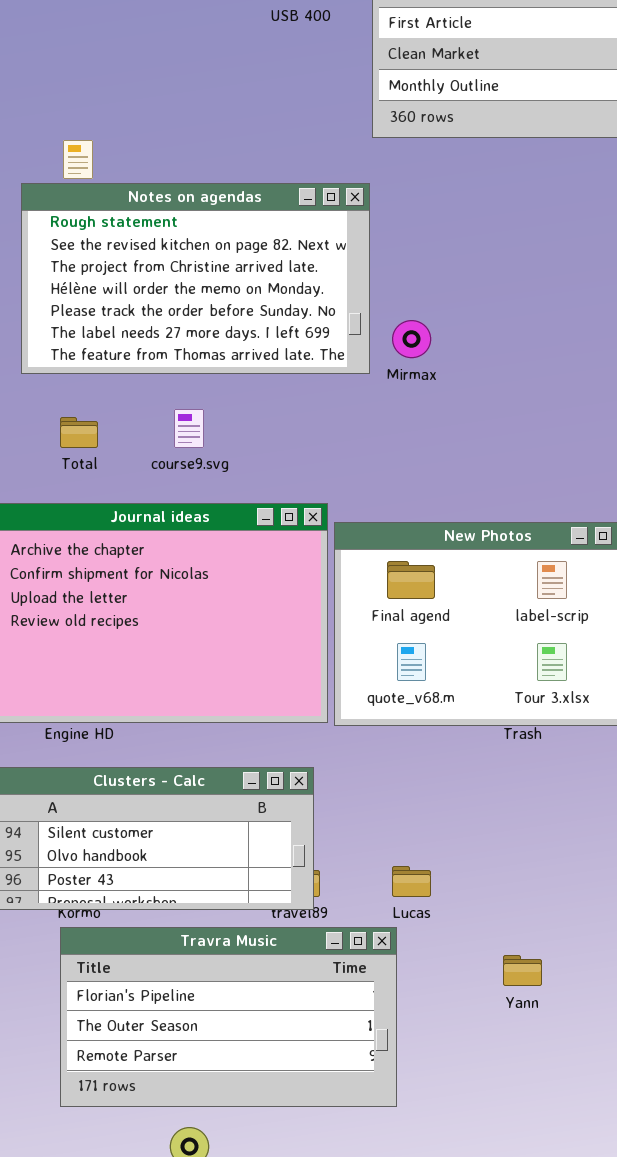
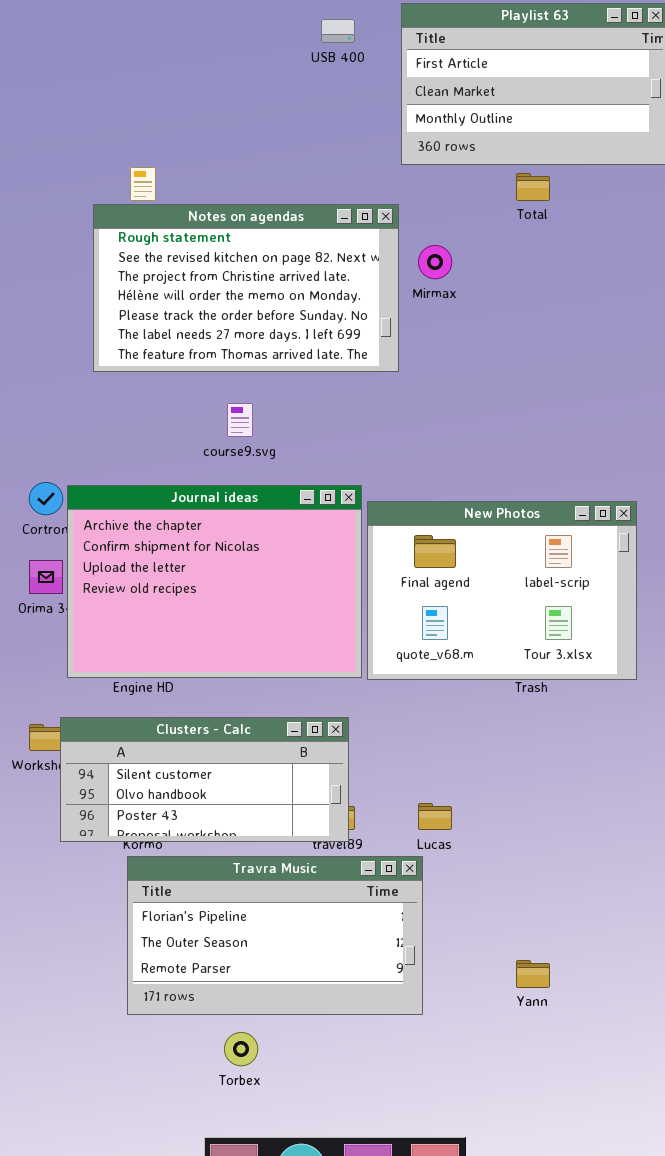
Mirmax: [392,320,431,358] -> [418,245,452,279], moved
Total: [60,417,98,448] -> [516,173,550,201], moved
Yann: [503,955,542,986] -> [516,960,550,988], moved

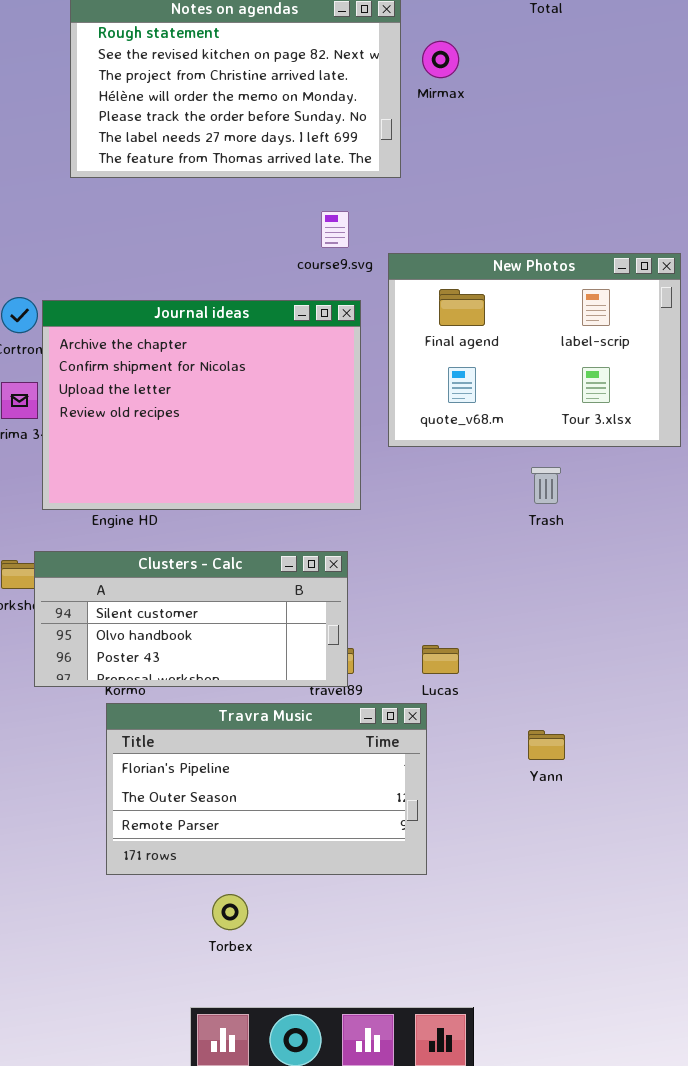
course9.svg: [227,403,253,437] -> [321,211,349,248], moved
New Photos: [367,501,637,680] -> [388,253,681,447], moved
Yann: [516,960,550,988] -> [528,730,565,760], moved

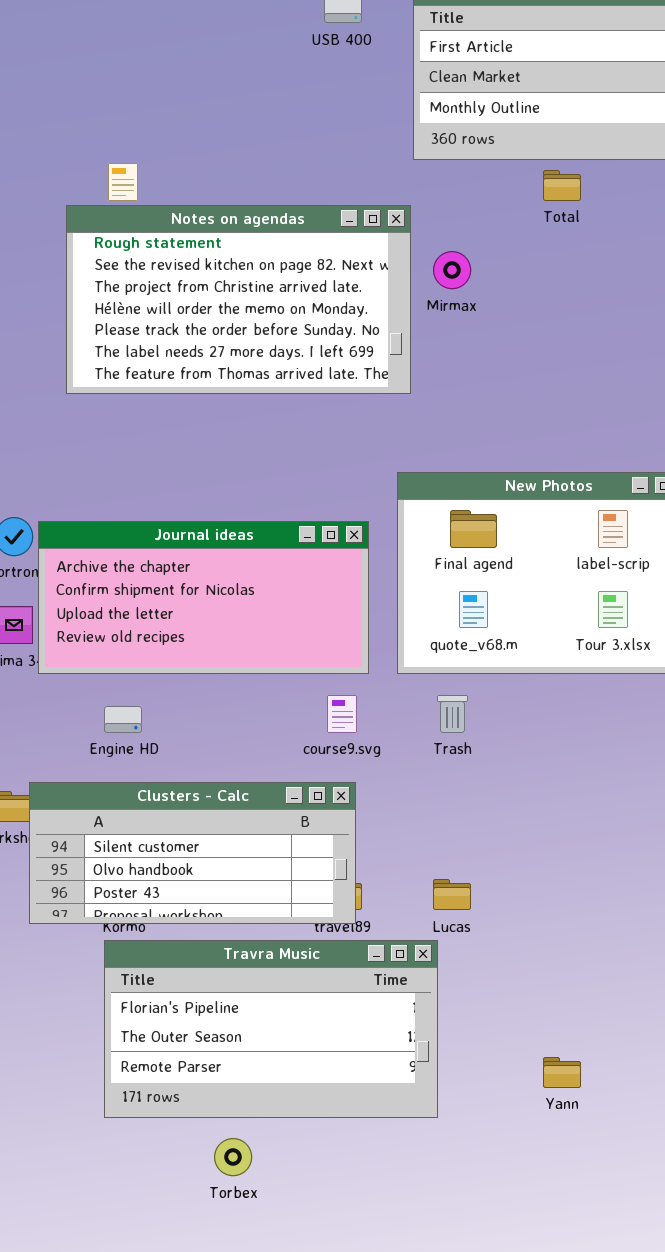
course9.svg: [321,211,349,248] -> [327,695,357,733], moved
Journal ideas: [42,300,361,510] -> [38,521,369,674], resized
Trash: [531,467,561,504] -> [437,695,468,733], moved
Yann: [528,730,565,760] -> [543,1057,581,1088], moved

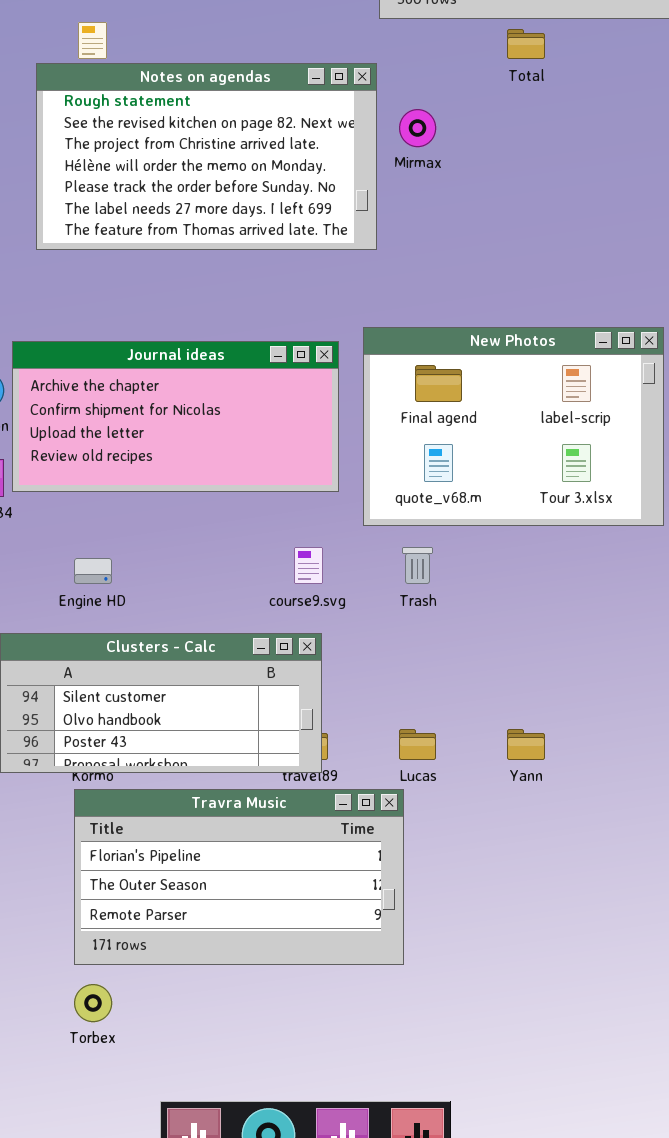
Journal ideas: [38,521,369,674] -> [12,341,339,492], moved
Yann: [543,1057,581,1088] -> [507,729,545,760], moved
Torbex: [214,1138,252,1176] -> [74,984,112,1022], moved

